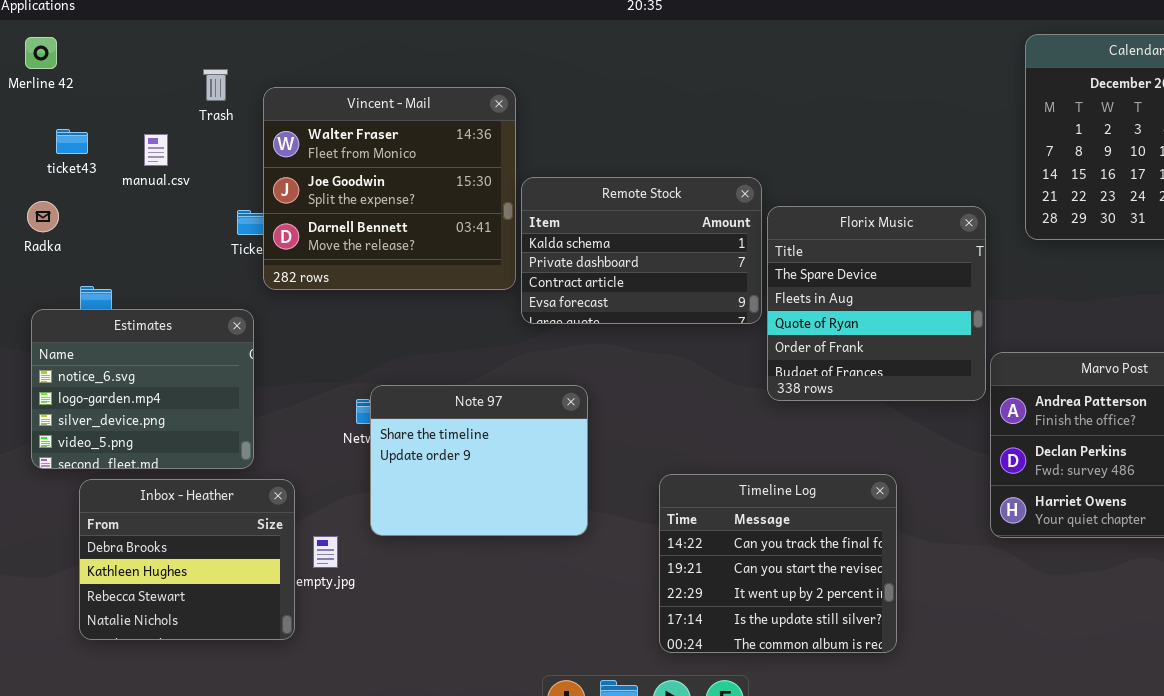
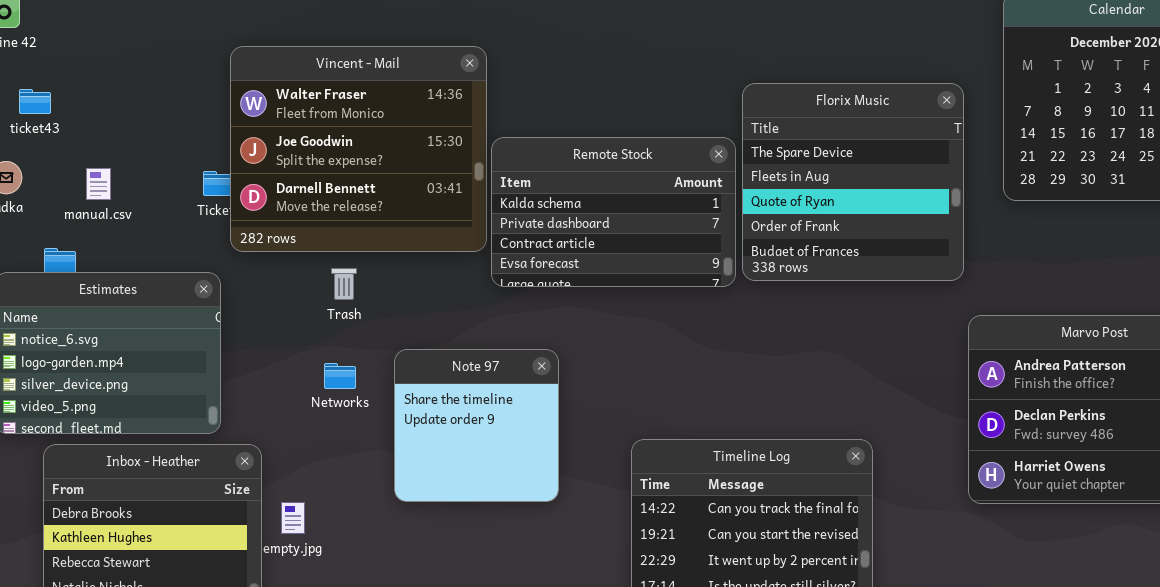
Trash: [203,69,228,101] -> [331,268,357,300], moved
manual.csv: [144,134,168,166] -> [86,168,111,200], moved
Florix Music: [767,206,986,401] -> [742,83,964,281], moved
Note 97: [370,385,588,536] -> [394,349,559,502], resized

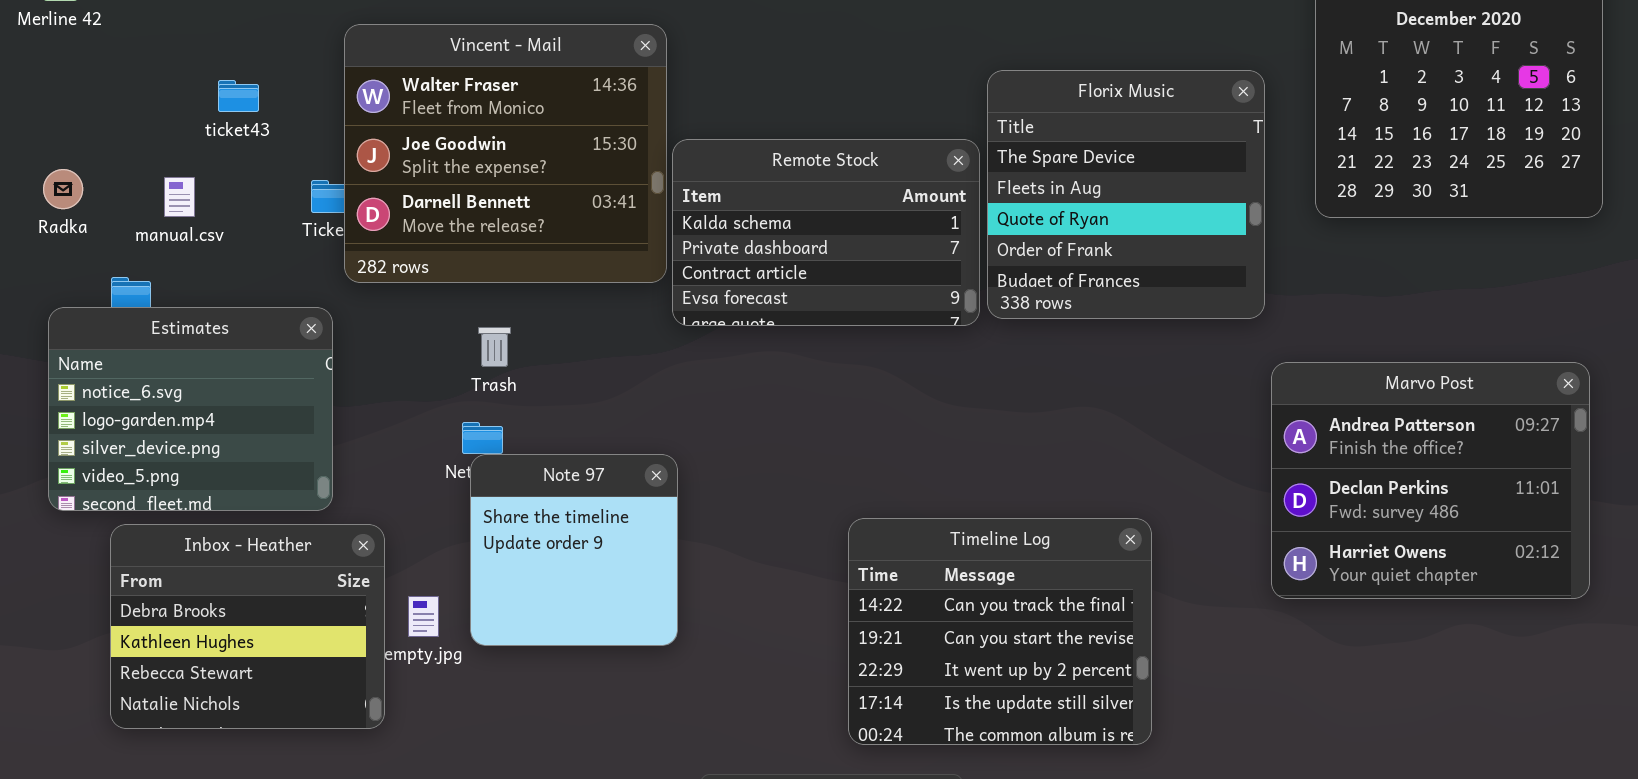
ticket43: [19,89,51,114] -> [218,80,259,112], moved
Trash: [331,268,357,300] -> [478,327,511,367], moved
Note 97: [394,349,559,502] -> [470,454,678,646], moved

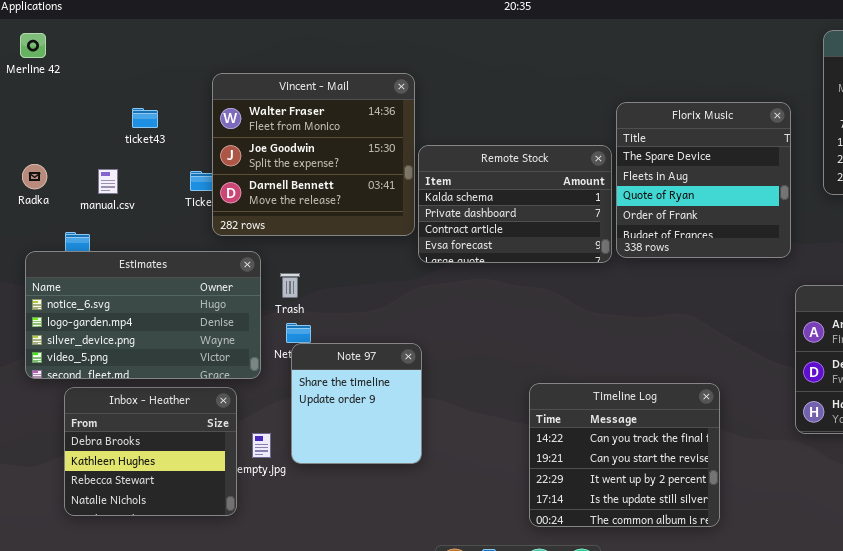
Estimates: [48,307,333,511] -> [25,251,261,379], resized
Trash: [478,327,511,367] -> [280,273,300,298], moved

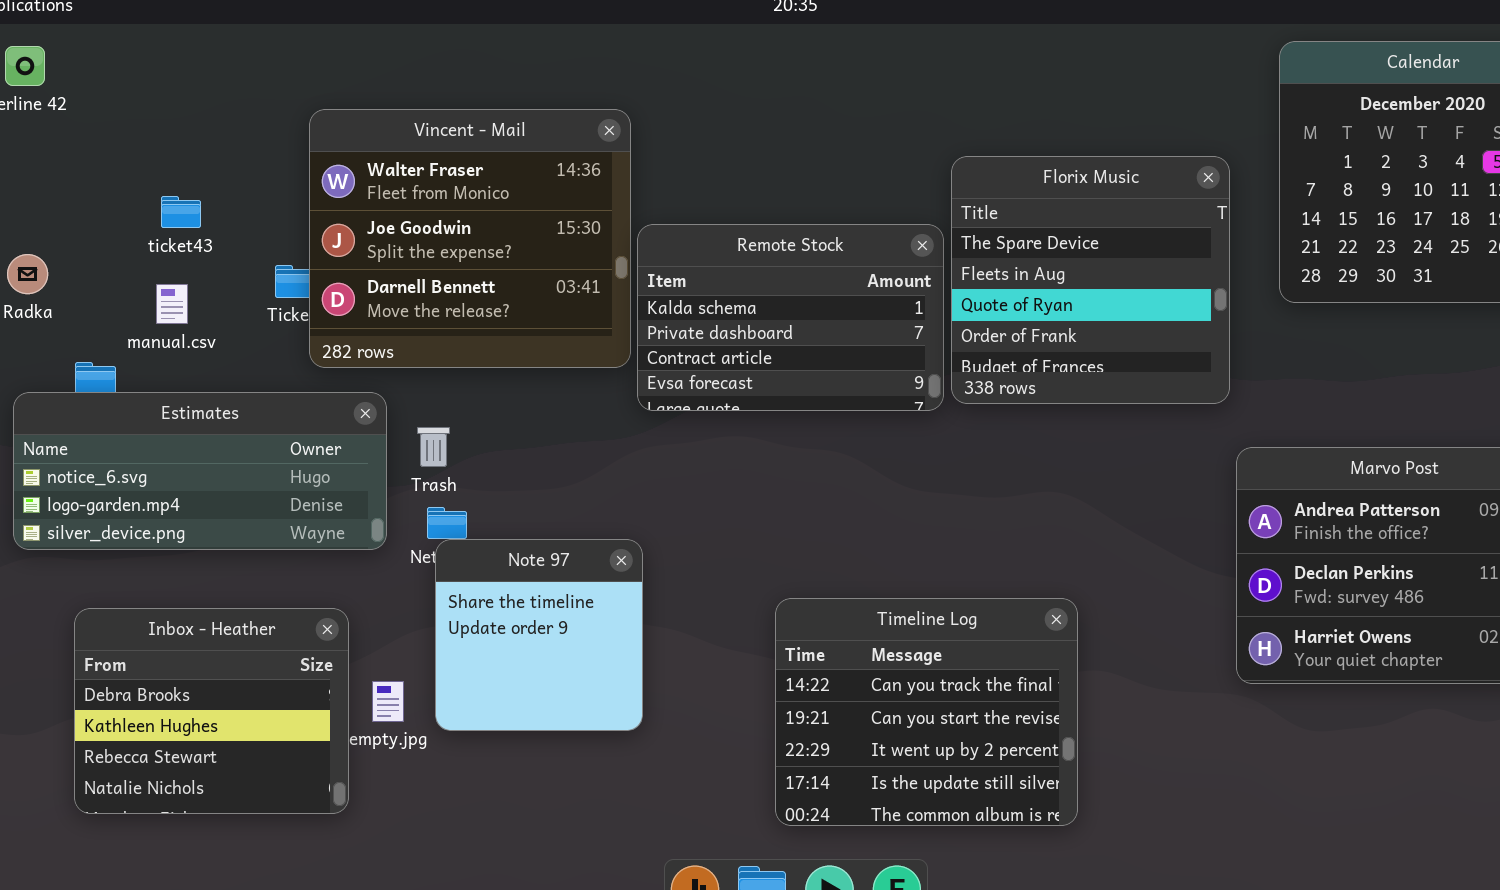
ticket43: [132,108,158,128] -> [161,196,201,228], moved
manual.csv: [98,169,118,194] -> [156,284,188,324], moved
Estimates: [25,251,261,379] -> [13,392,387,550], resized
Timeline Log: [529,383,720,527] -> [775,598,1078,826], moved

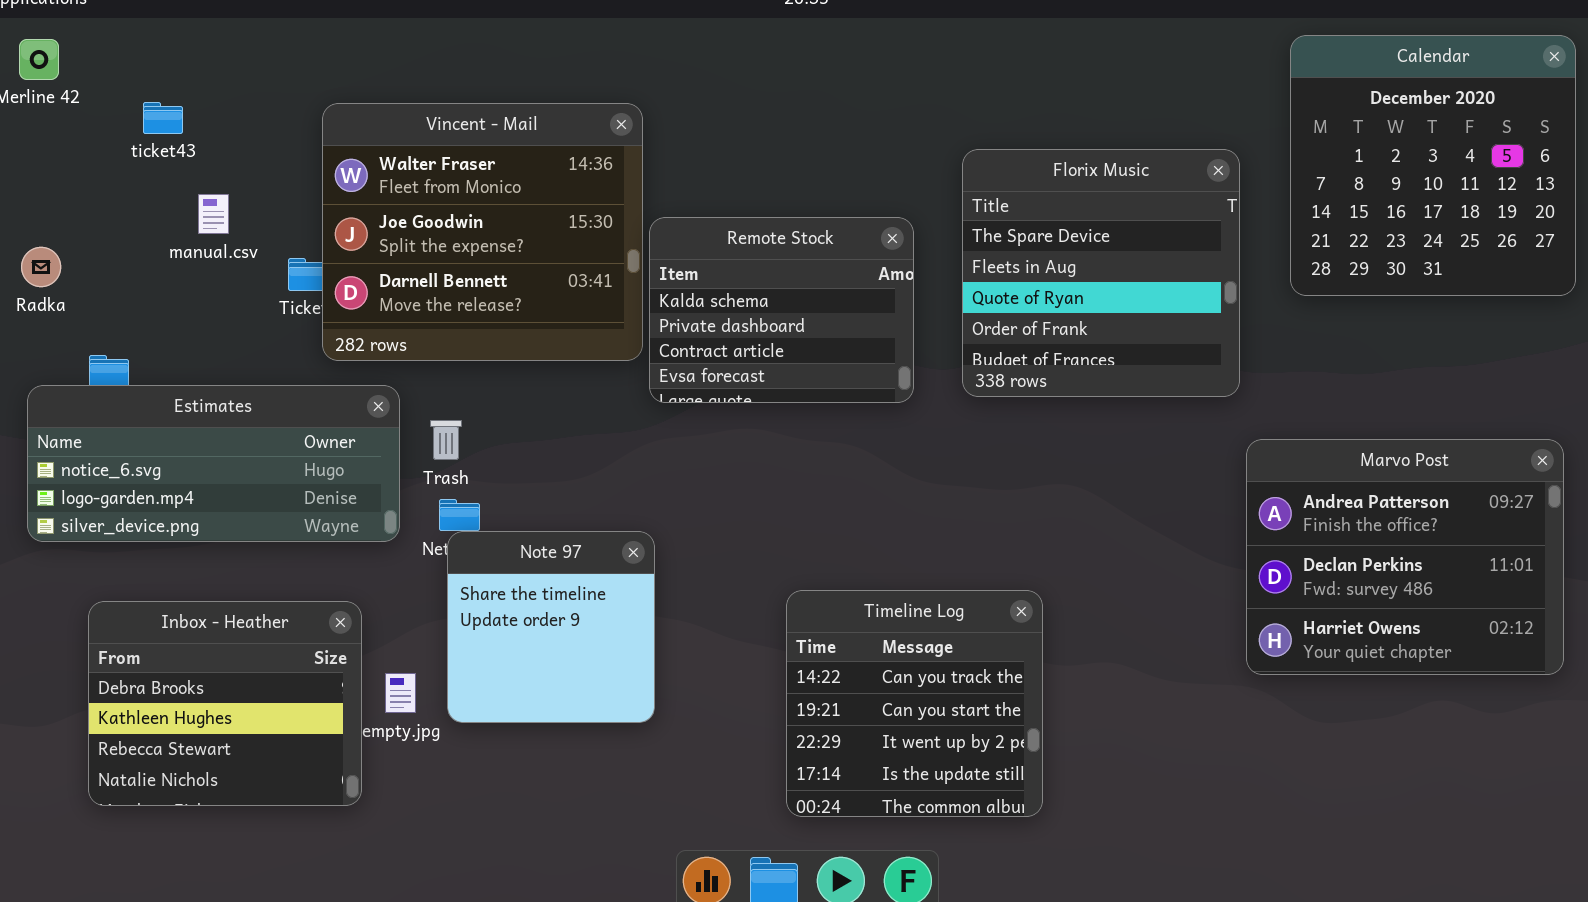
ticket43: [161,196,201,228] -> [143,102,183,134], moved
Remote Stock: [637,224,944,411] -> [649,217,914,403], resized
manual.csv: [156,284,188,324] -> [198,194,229,234], moved
Timeline Log: [775,598,1078,826] -> [786,590,1043,817], resized

